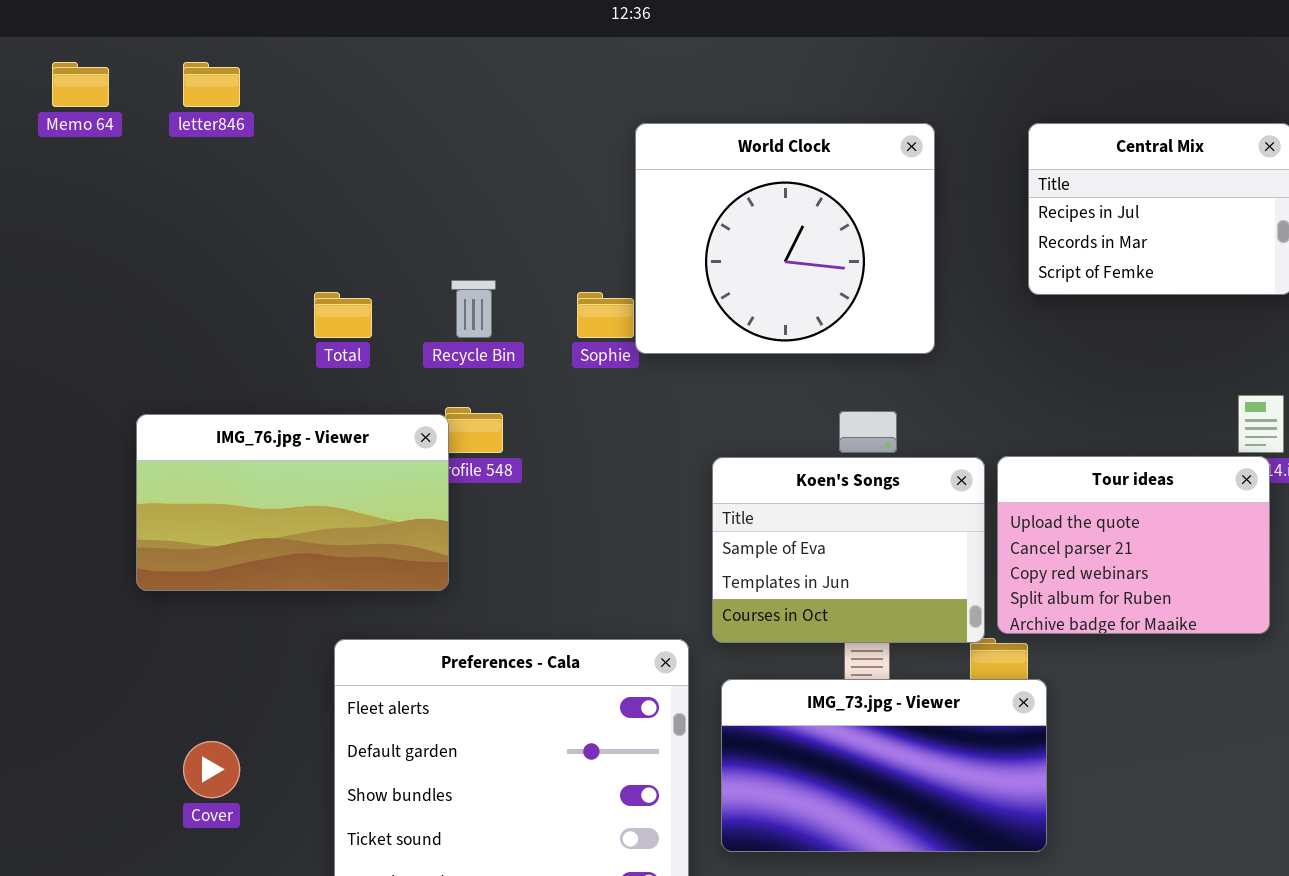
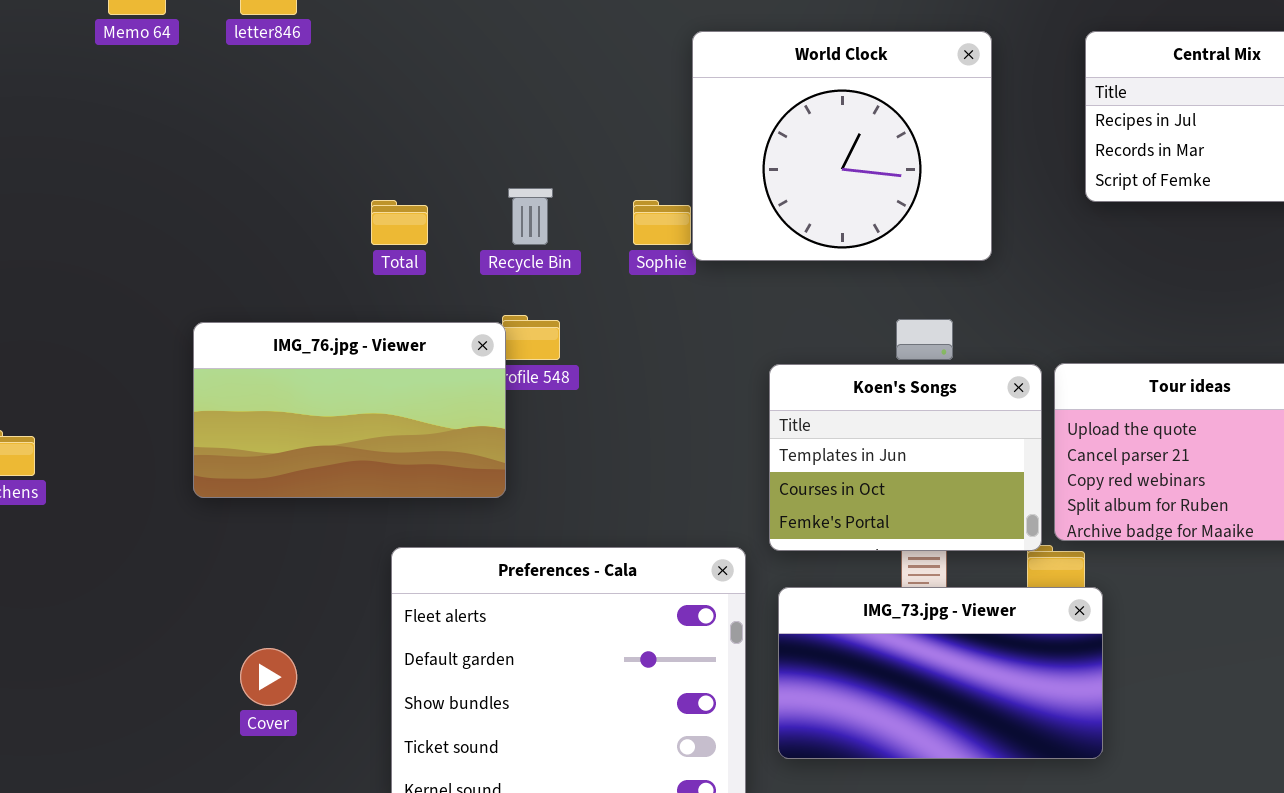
Koen's Songs: [712,457,985,643] -> [769,364,1042,551], scrolled down 1 row

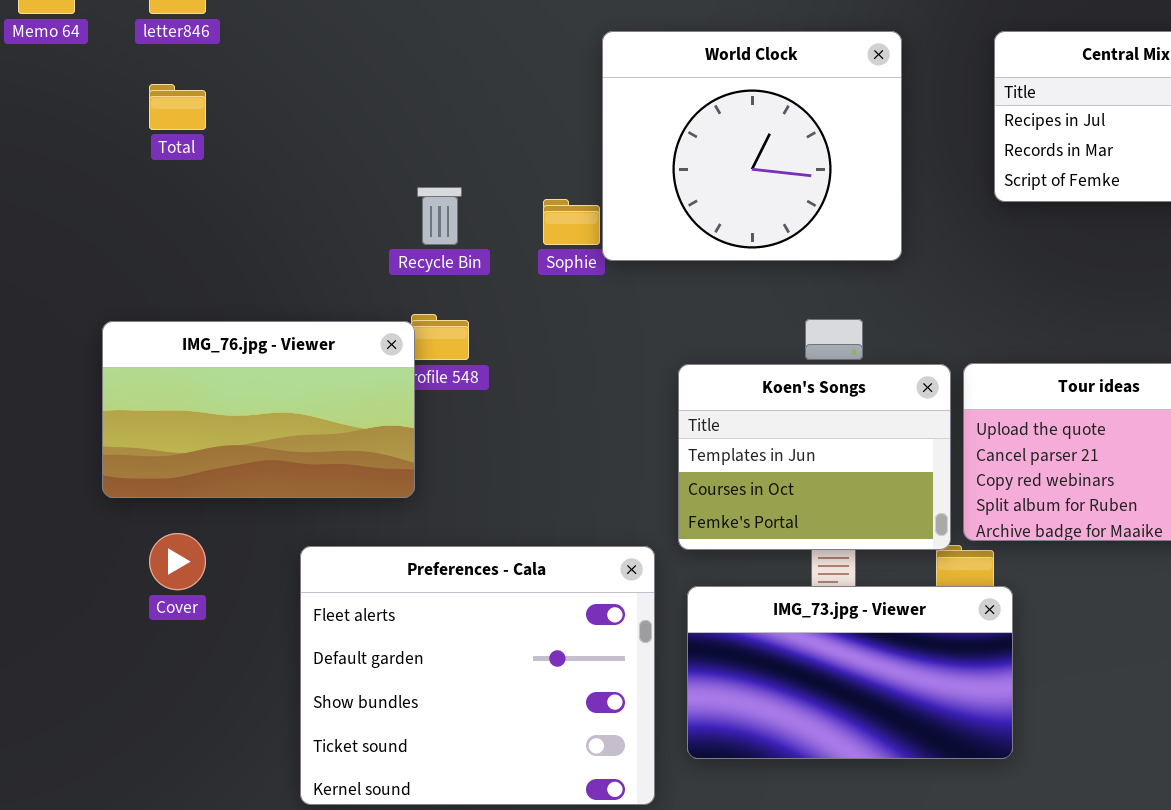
Total: [371,200,428,245] -> [149,84,206,130], moved
Cover: [240,648,297,706] -> [149,533,206,590], moved

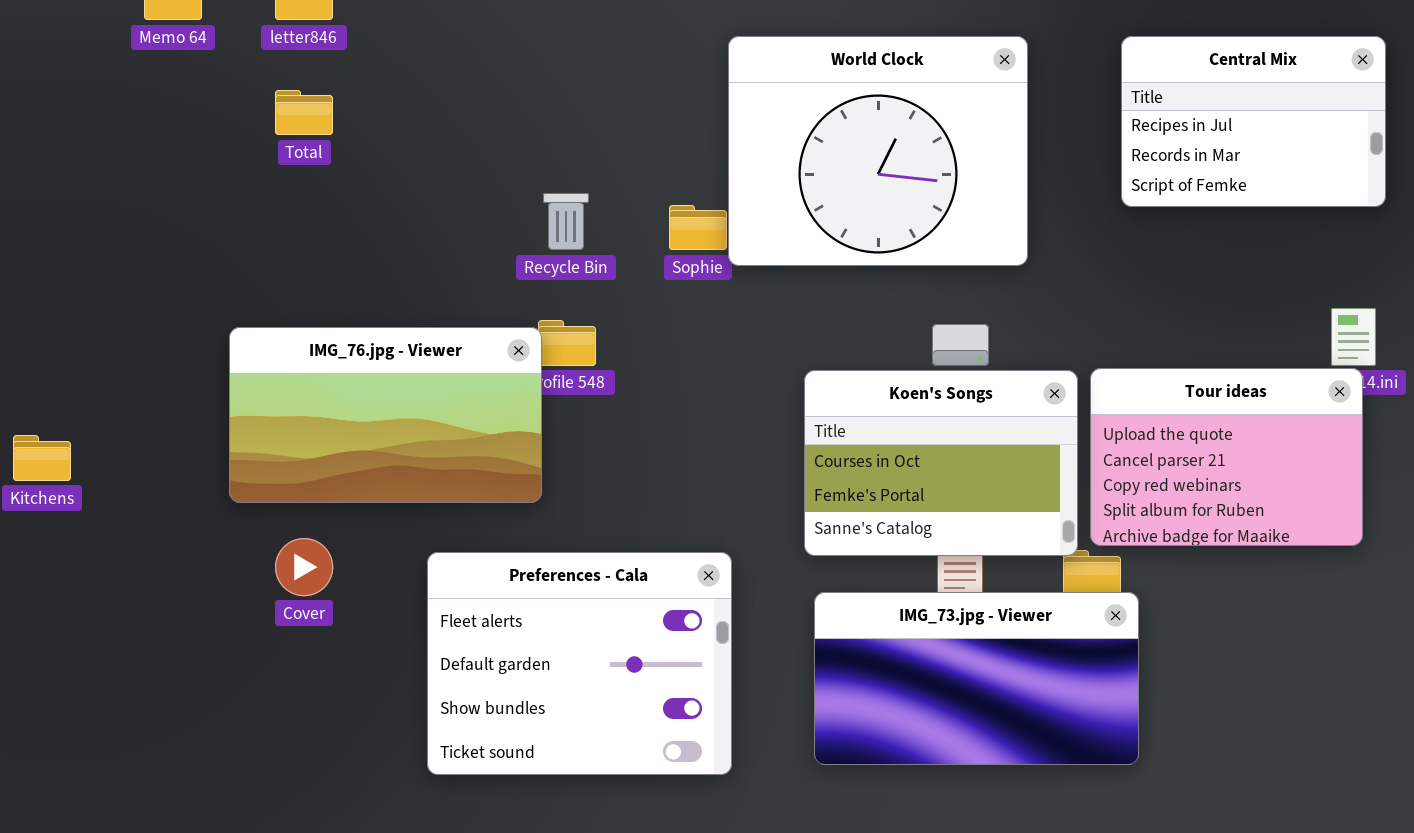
Koen's Songs: [678,364,951,550] -> [804,370,1078,556], scrolled down 1 row
Preferences - Cala: [300,546,655,805] -> [427,552,732,775], resized

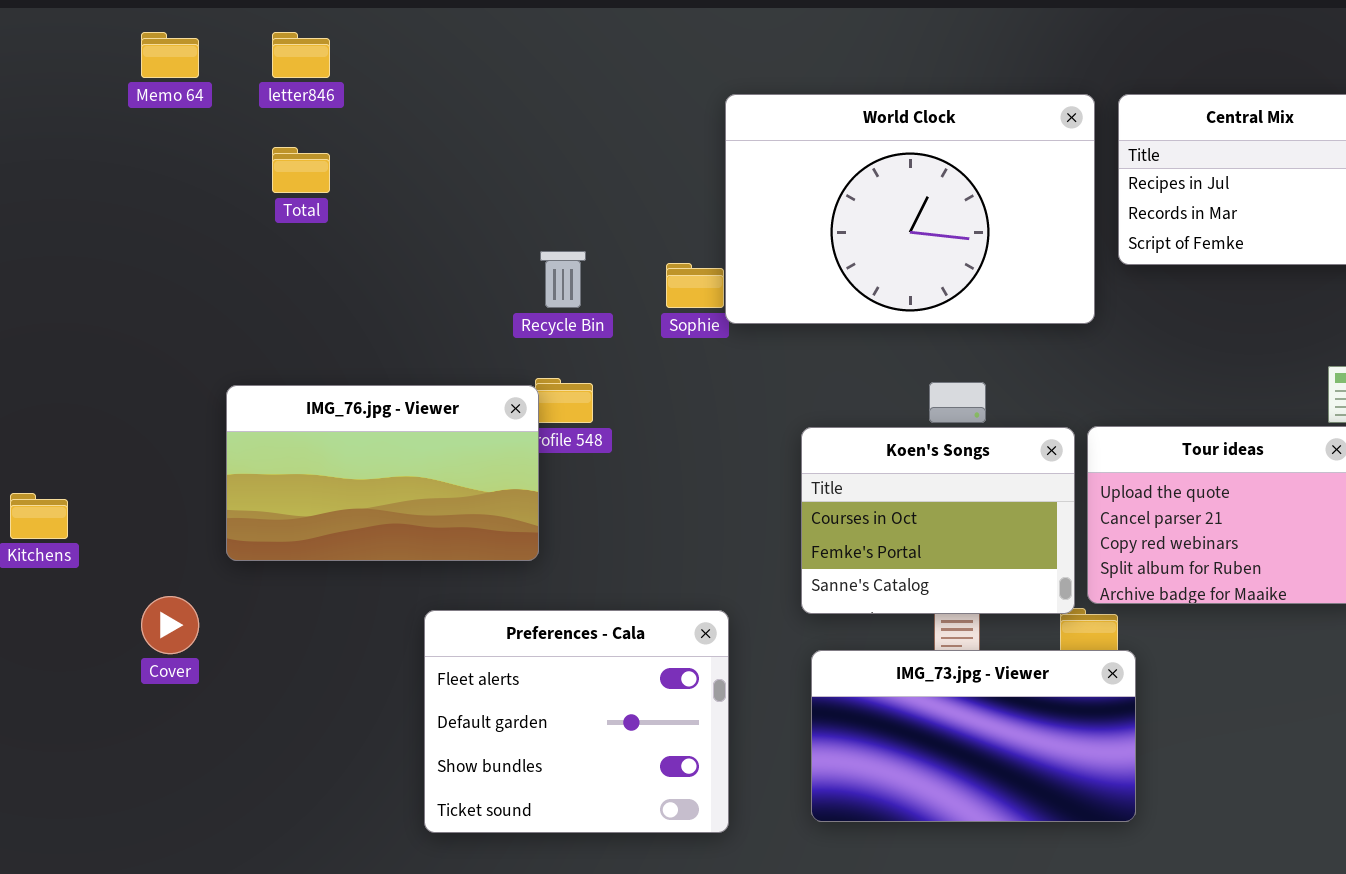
World Clock: [728,36,1028,266] -> [725,94,1095,324], resized
Cover: [275,538,333,596] -> [141,596,199,654], moved

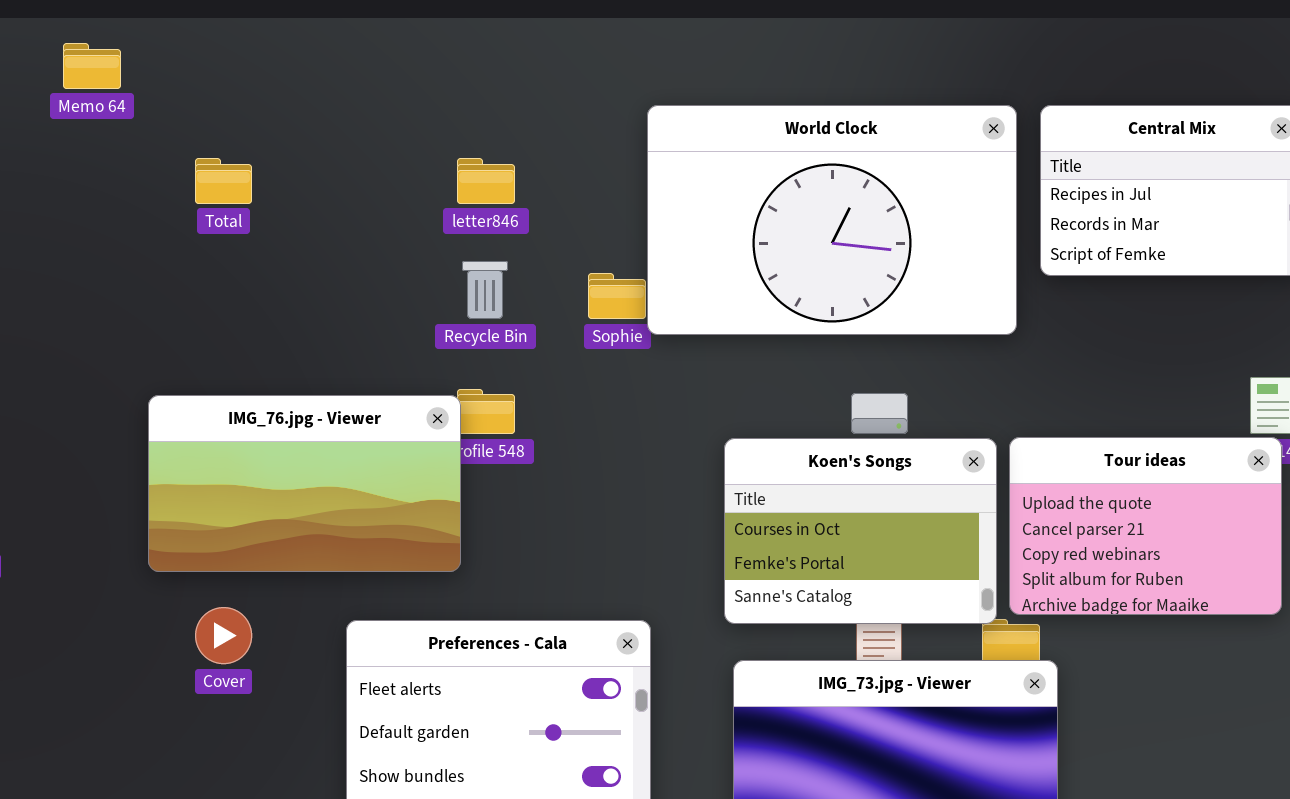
letter846: [272,32,330,78] -> [457,158,515,204], moved
Cover: [141,596,199,654] -> [195,607,252,664], moved

